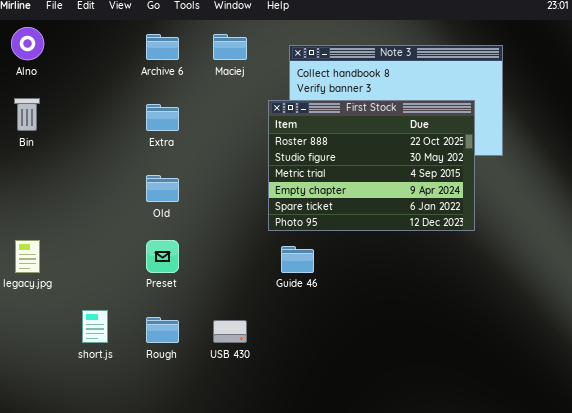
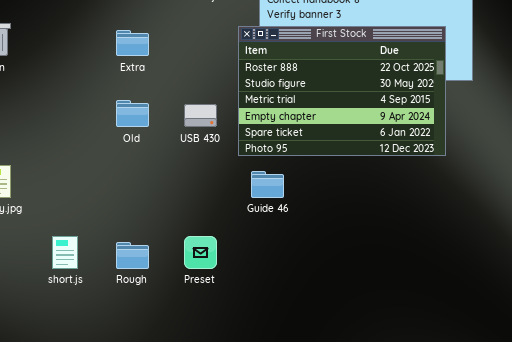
Preset: [146,240,179,273] -> [184,236,217,269], moved
USB 430: [213,320,247,343] -> [184,104,217,127], moved

